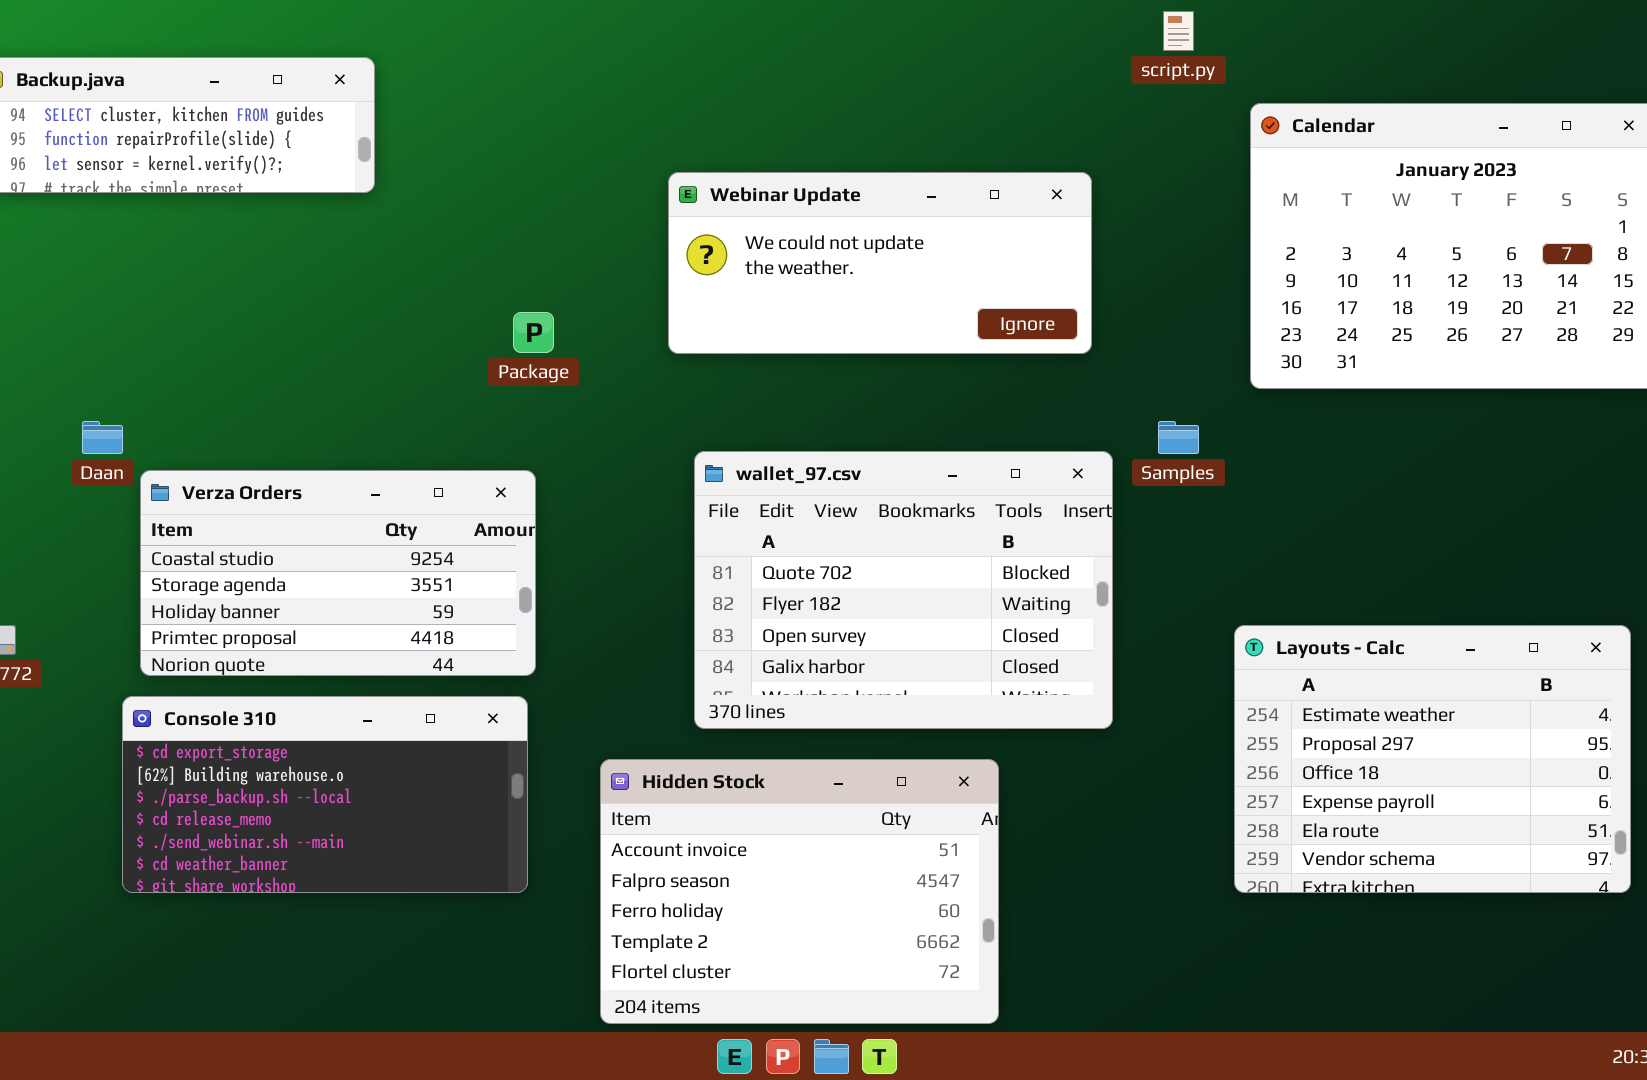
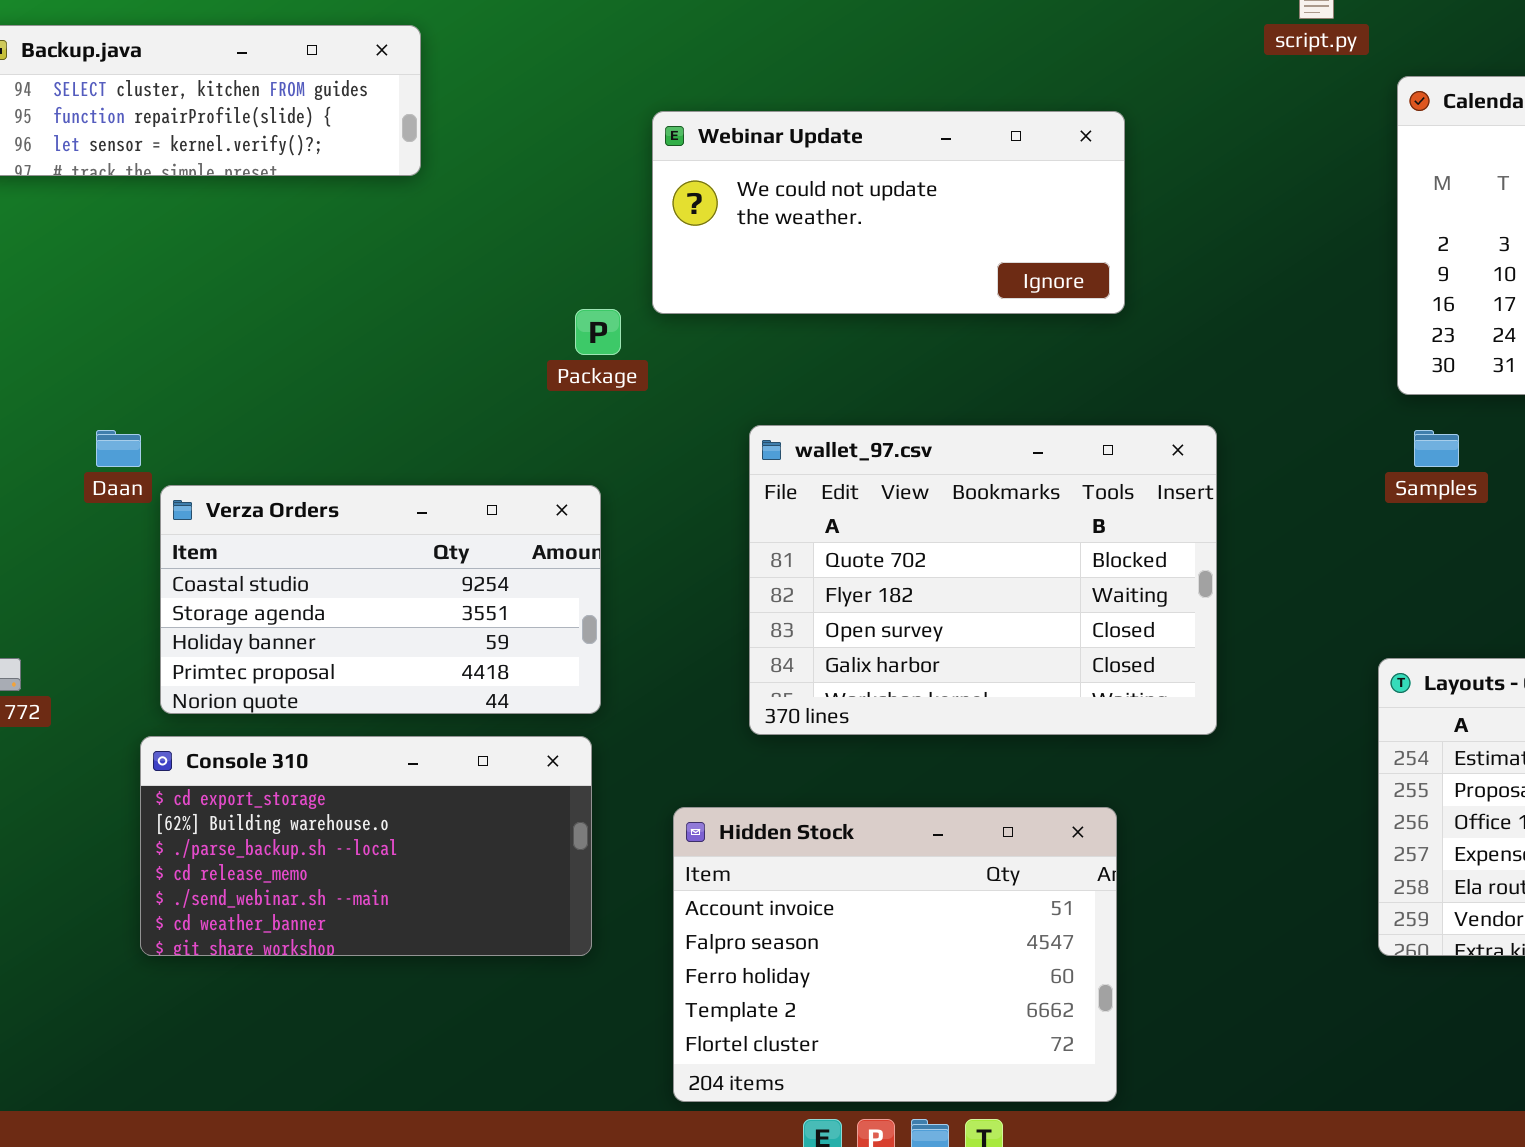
Webinar Update: [668,172,1092,354] -> [652,111,1125,314], moved
Samples: [1158,421,1199,454] -> [1414,430,1459,467], moved
wallet_97.csv: [694,451,1113,729] -> [749,425,1217,735], moved

